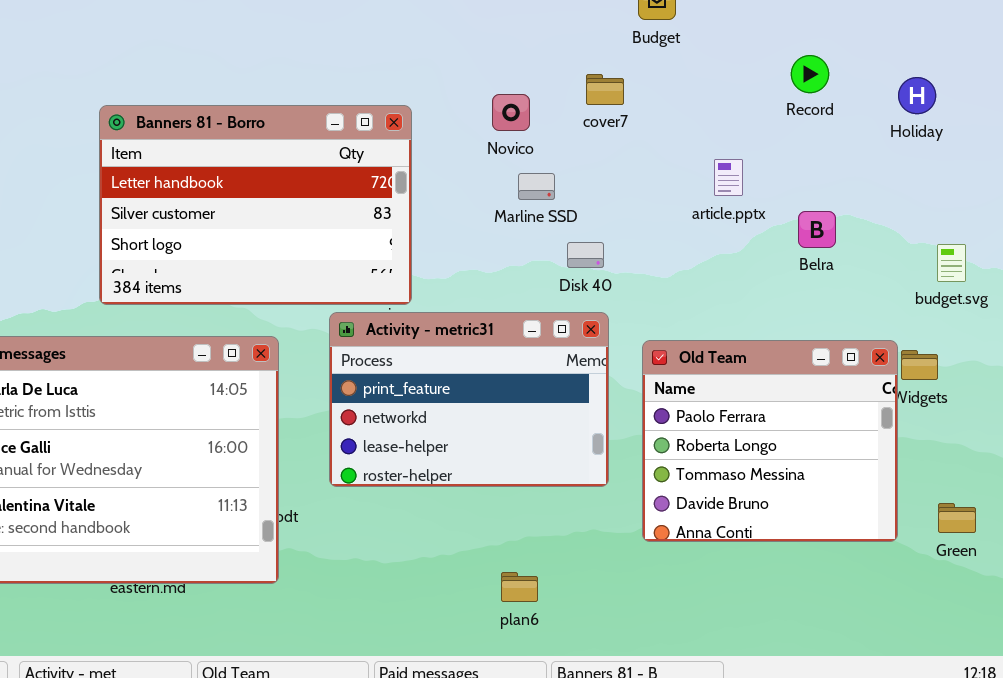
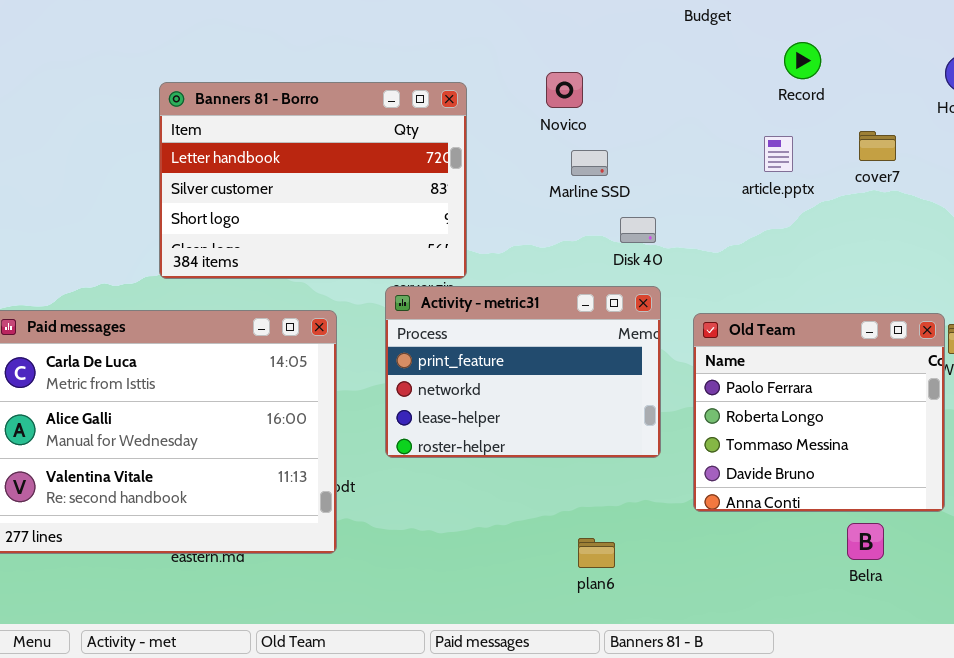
Record: [791,55,829,93] -> [784,42,821,79], moved
cover7: [586,74,624,105] -> [859,131,896,161], moved
Belra: [798,211,836,248] -> [847,523,884,560], moved
plan6: [501,572,538,602] -> [578,538,615,568], moved

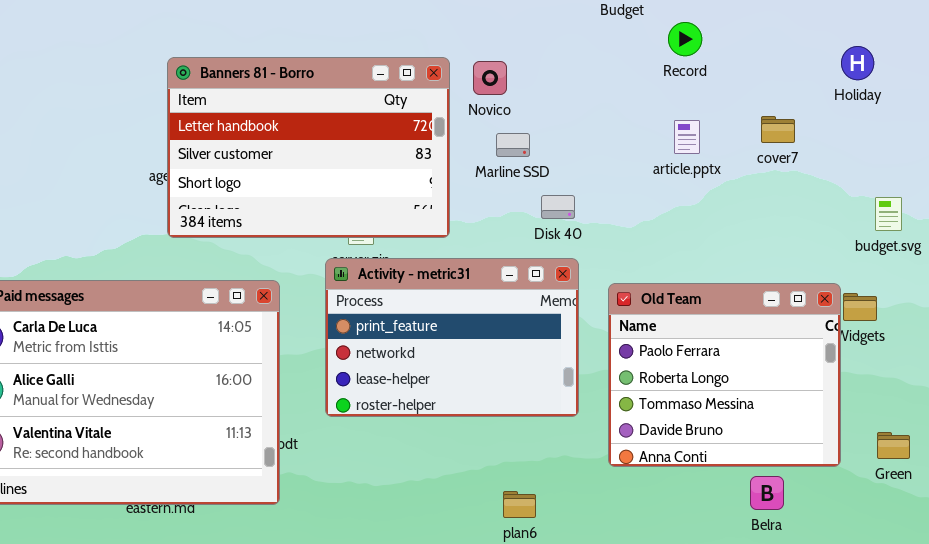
Record: [784,42,821,79] -> [668,22,702,56], moved
Banners 81 - Borro: [159,82,467,279] -> [167,57,450,238], moved

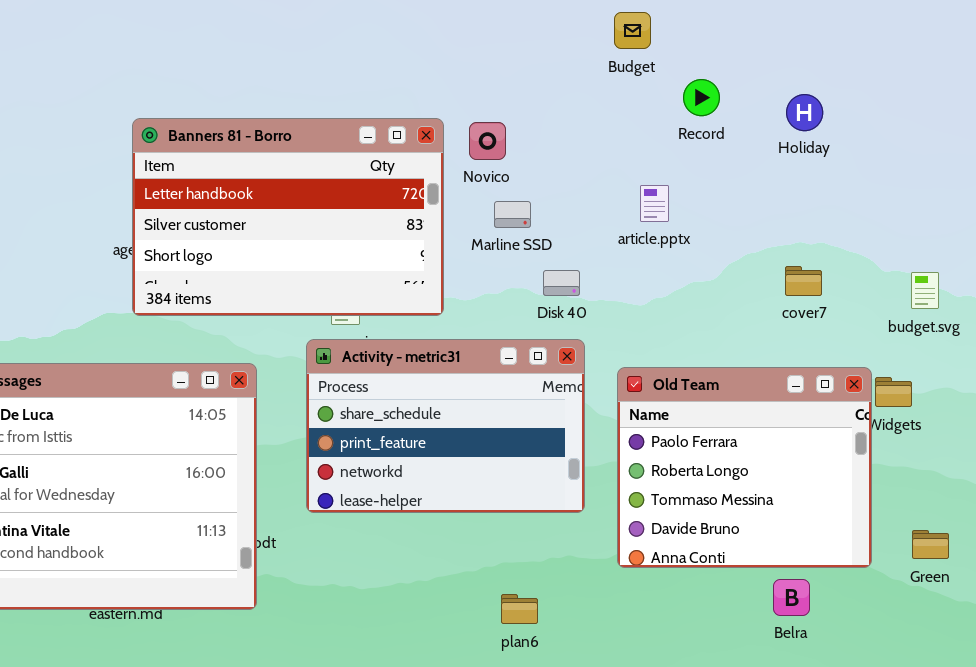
Holiday: [841,46,874,80] -> [786,94,823,131], moved
cover7: [761,116,795,143] -> [785,266,822,296], moved
article.pptx: [674,120,700,154] -> [640,185,669,222], moved
Activity - metric31: [325,258,579,417] -> [306,339,585,513], scrolled up 1 row

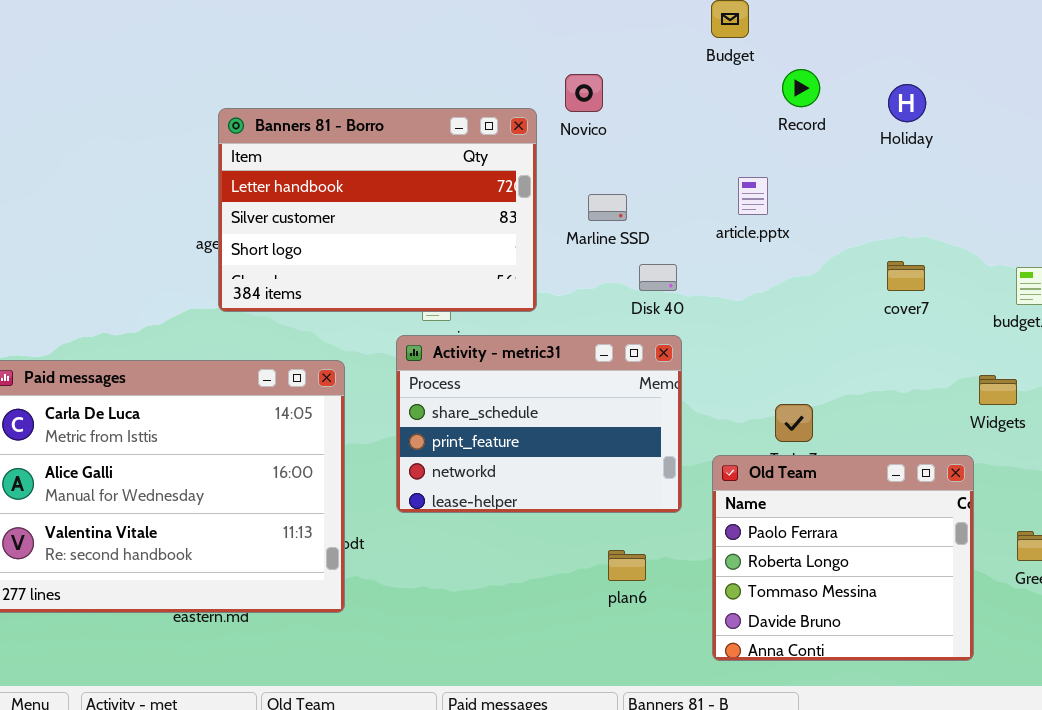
Novico: [469,122,506,160] -> [565,74,603,112], moved
Old Team: [617,367,872,568] -> [712,455,974,661], moved
plan6: [501,594,538,624] -> [608,550,646,581], moved

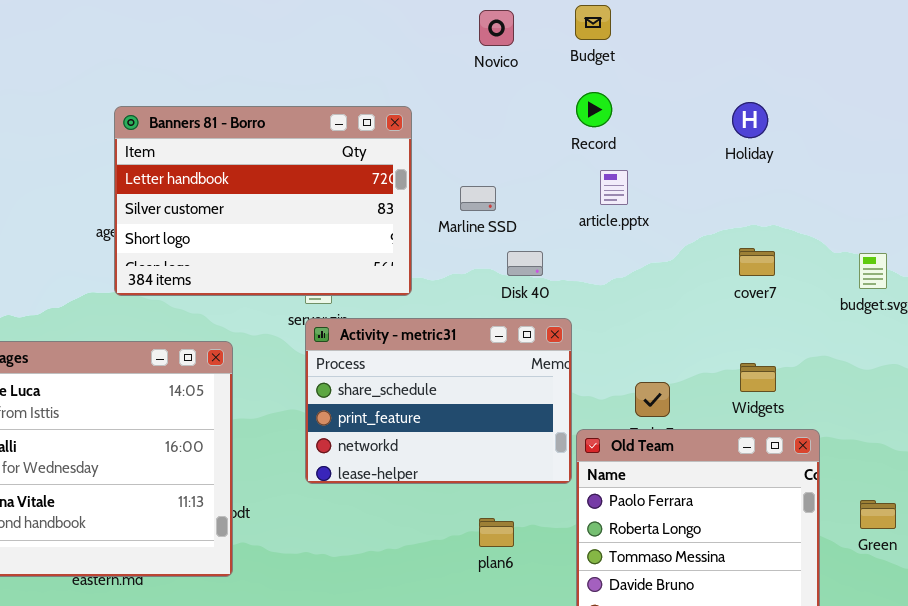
Record: [782,69,820,107] -> [576,92,612,127], moved
Novico: [565,74,603,112] -> [479,10,514,46], moved
Holiday: [888,84,926,122] -> [732,102,768,138], moved
Activity - metric31: [396,335,682,513] -> [305,318,572,484], moved
Widgets: [979,375,1017,405] -> [740,363,776,392], moved

